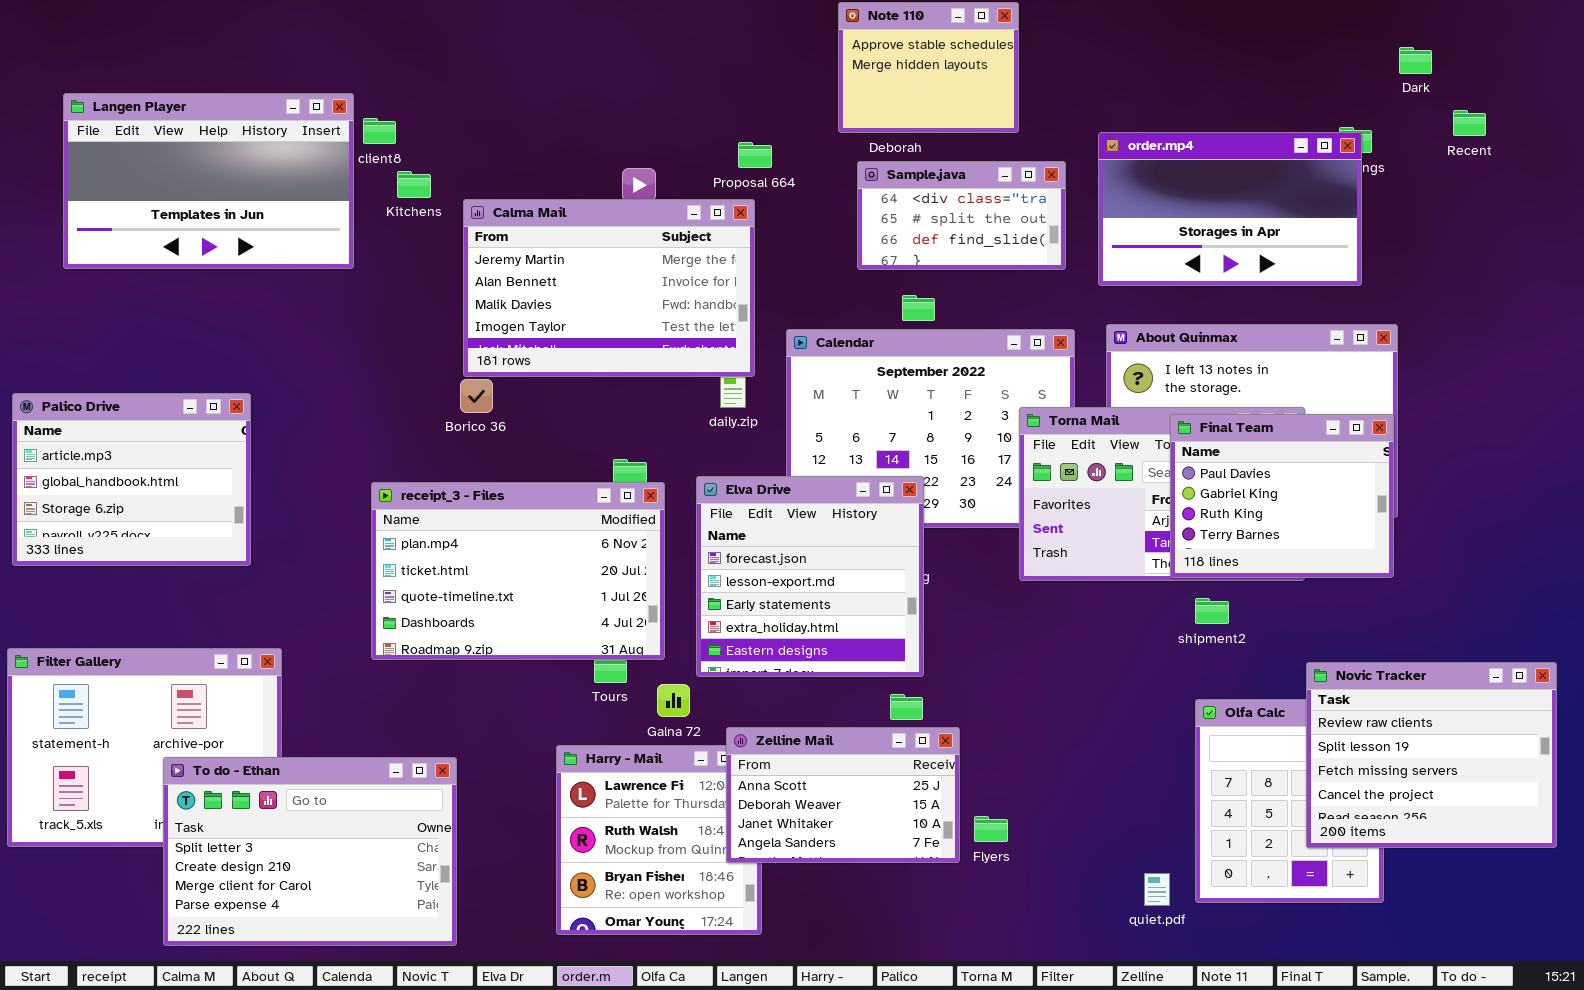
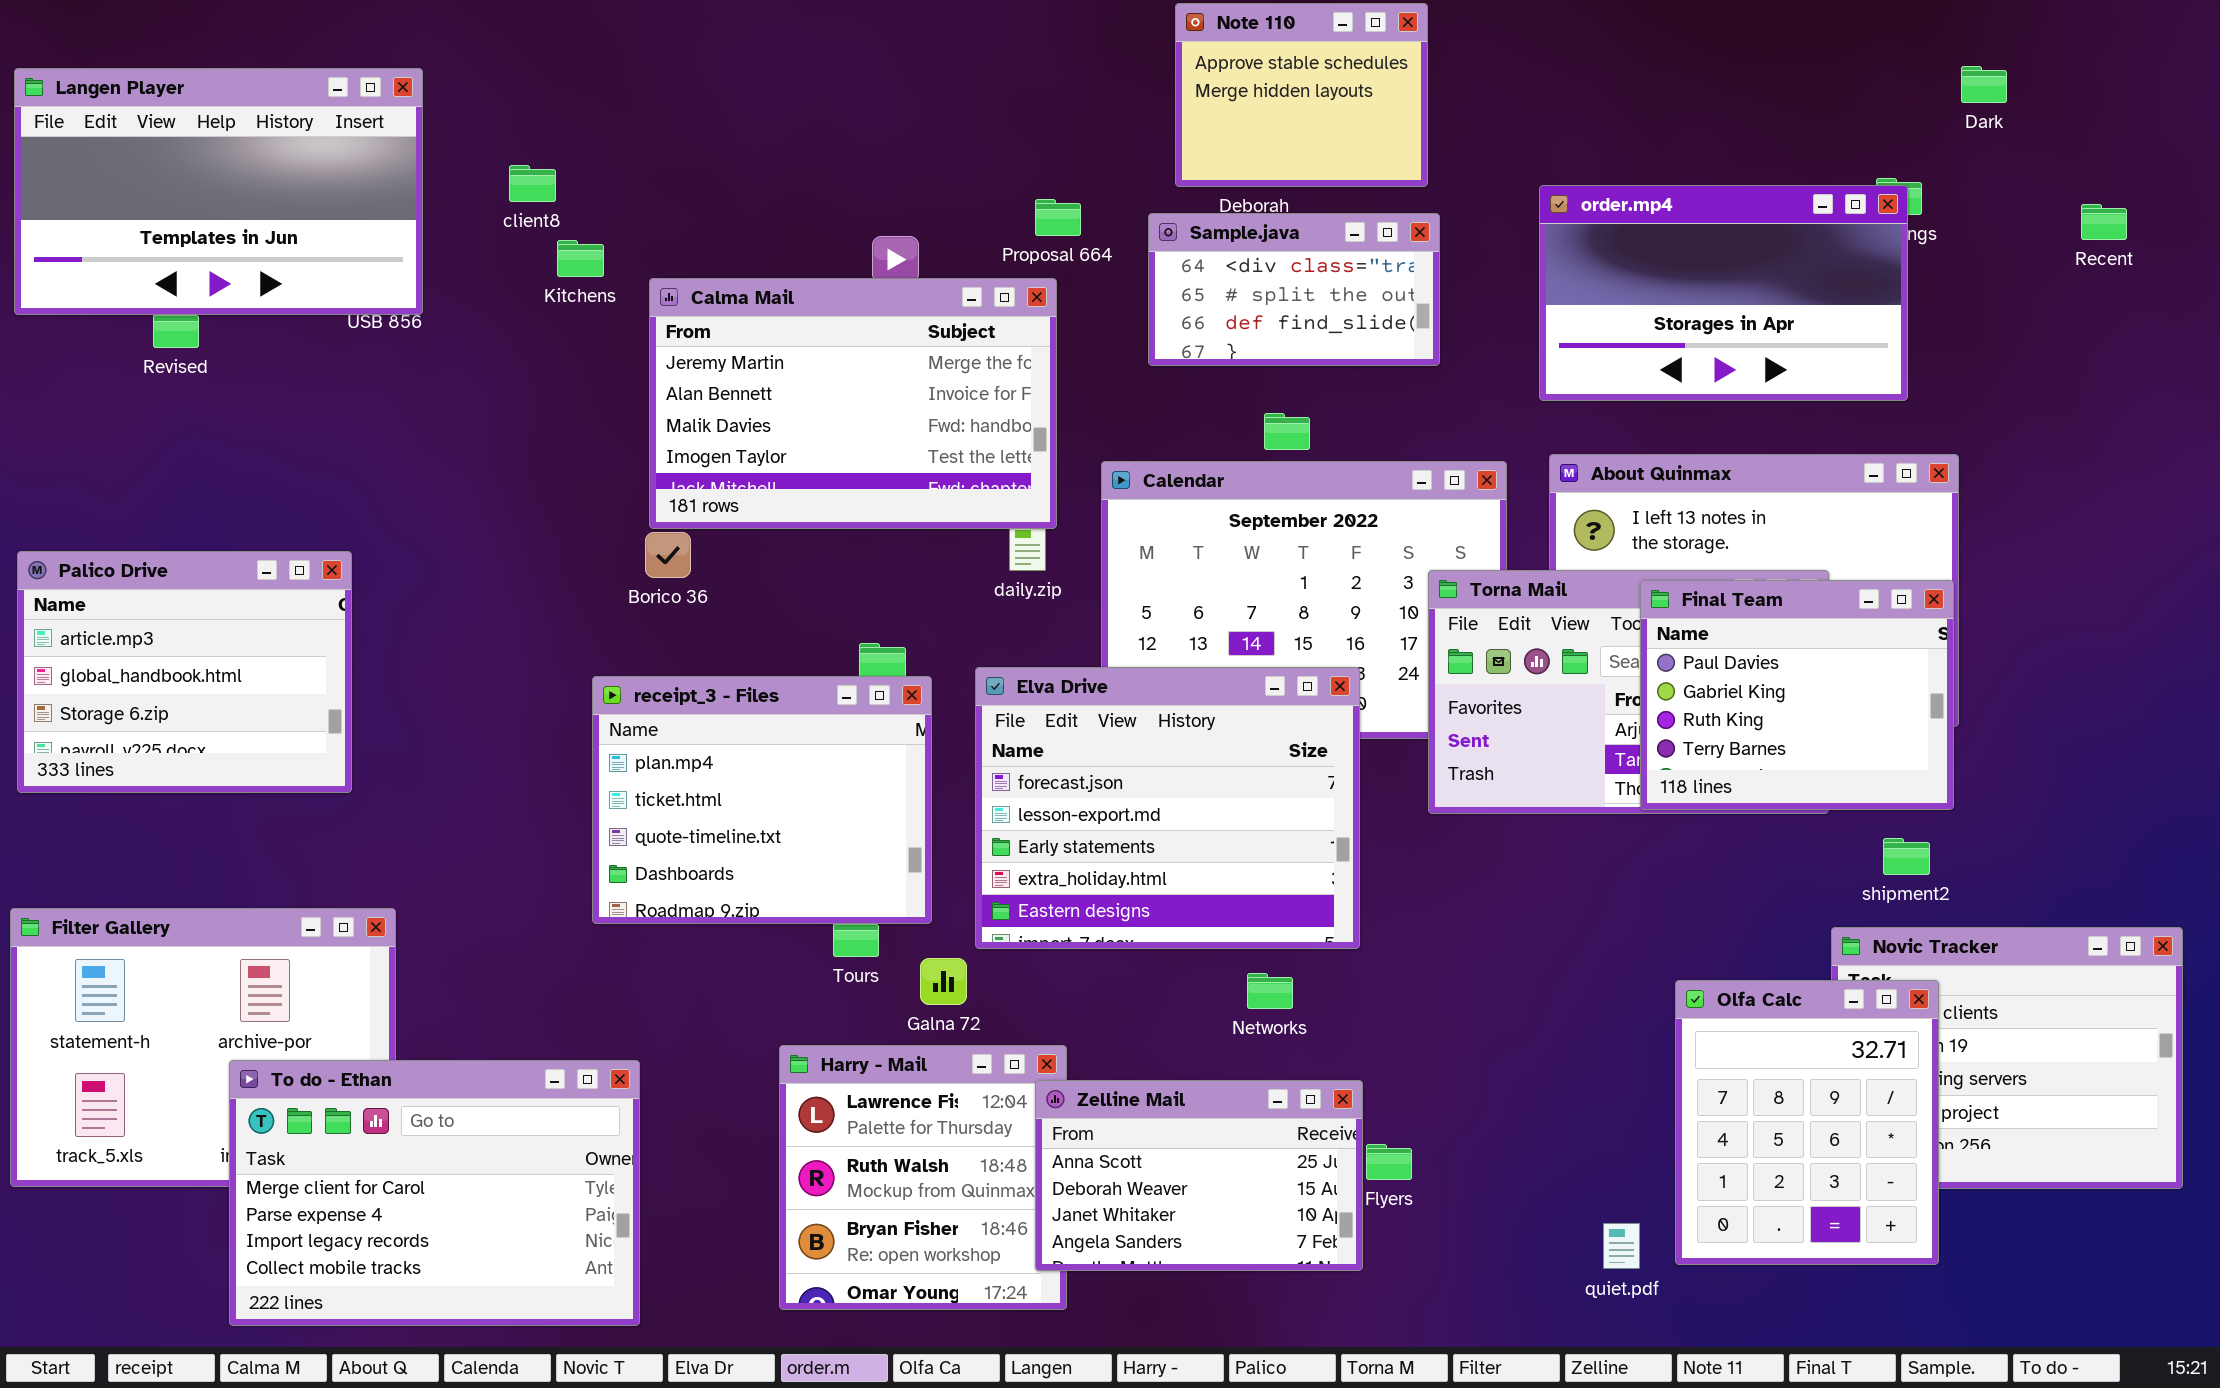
Langen Player: [63,93,354,269] -> [14,68,423,315], moved
Recent: [1453,110,1486,136] -> [2081,204,2127,240], moved
Sample.java: [857,161,1066,270] -> [1148,213,1440,366], moved
Elva Drive: [696,476,924,677] -> [975,667,1360,949], resized
receipt_3 - Files: [371,482,665,660] -> [592,676,932,924], resized
shipment2: [1195,598,1229,624] -> [1883,838,1930,875], moved
Olfa Calc: [1195,699,1384,903] -> [1675,980,1939,1265], raised
Zelline Mail: [726,727,960,863] -> [1035,1080,1363,1271], moved
To do - Ethan: [163,757,457,946] -> [229,1060,640,1326], scrolled down 2 rows

